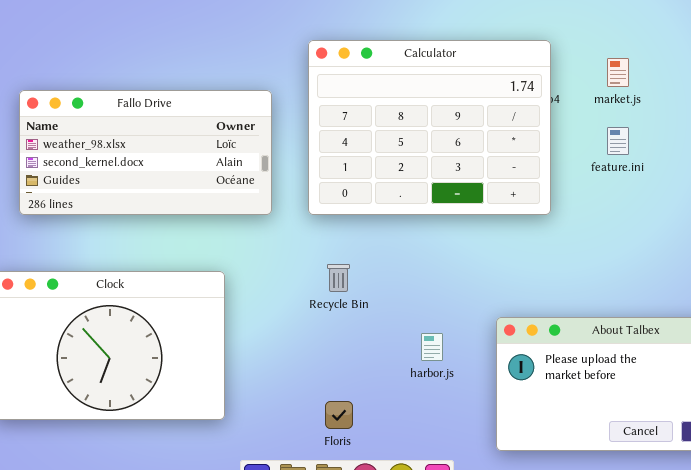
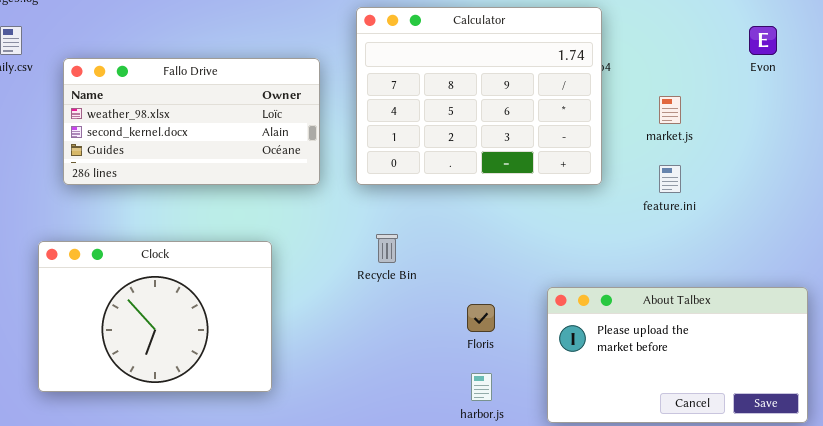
market.js: [607,58,629,87] -> [659,96,681,124], moved
feature.ini: [607,127,629,155] -> [659,165,681,193], moved
harbor.js: [421,333,443,361] -> [471,373,492,401], moved
Floris: [325,401,353,429] -> [467,304,495,332], moved

